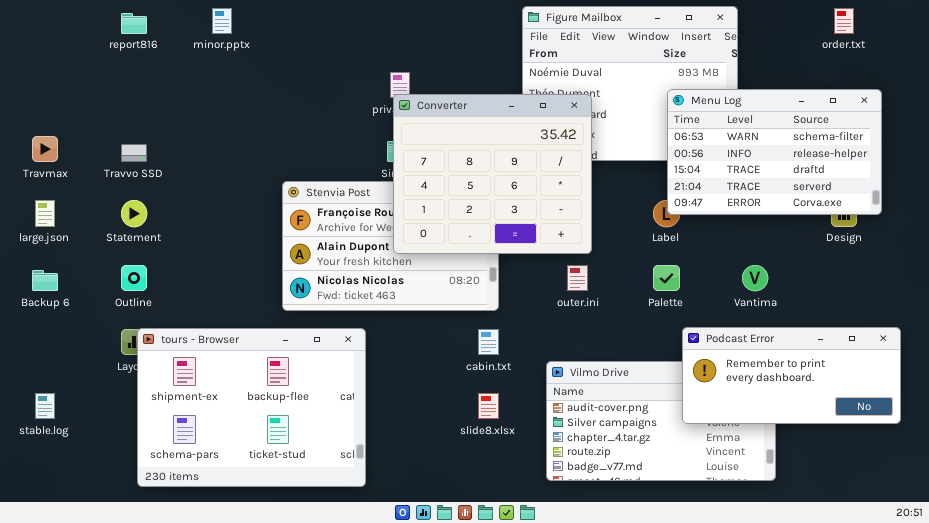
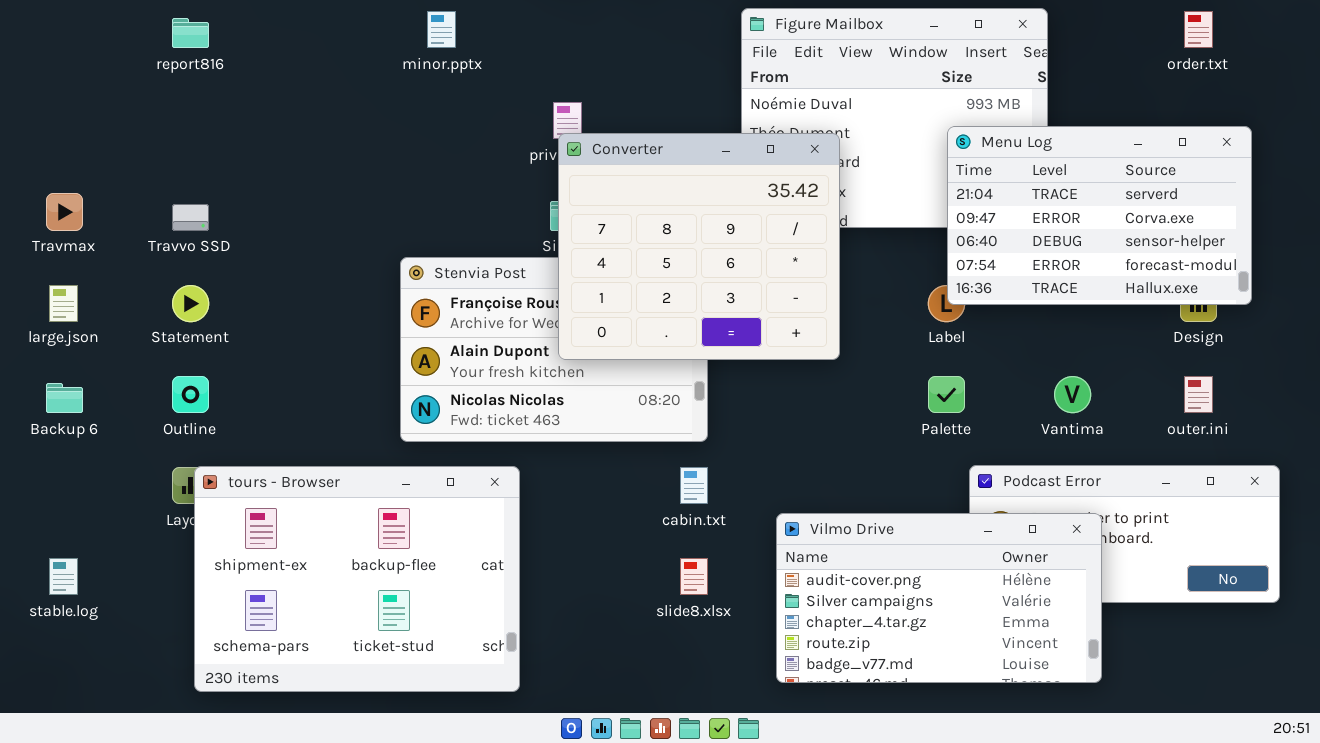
minor.pptx: [212,8,232,34] -> [427,11,456,48], moved
Menu Log: [667,89,882,215] -> [947,126,1252,305], scrolled down 3 rows
outer.ini: [567,265,588,291] -> [1184,376,1213,413], moved
Vilmo Drive: [546,361,776,481] -> [776,513,1102,683], raised

